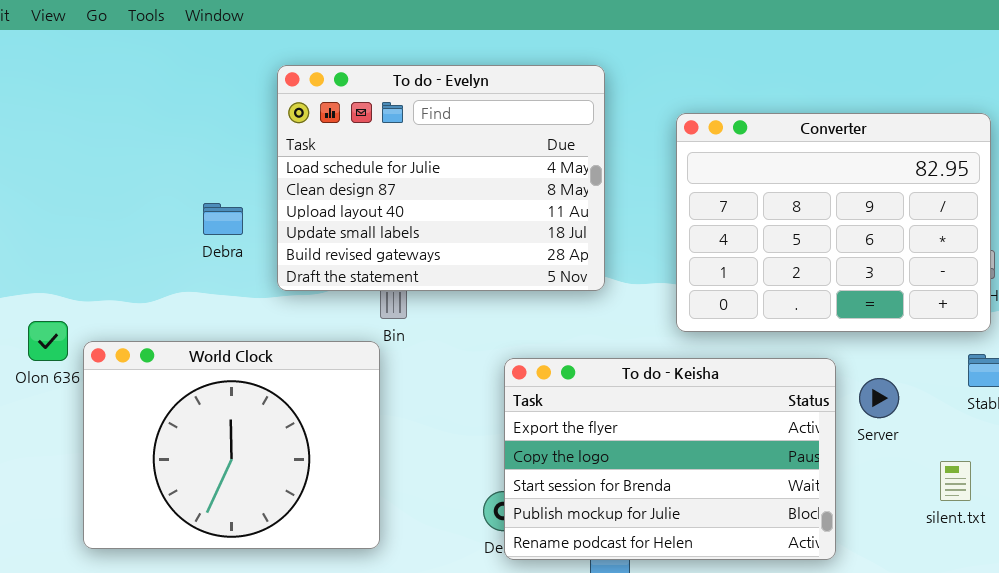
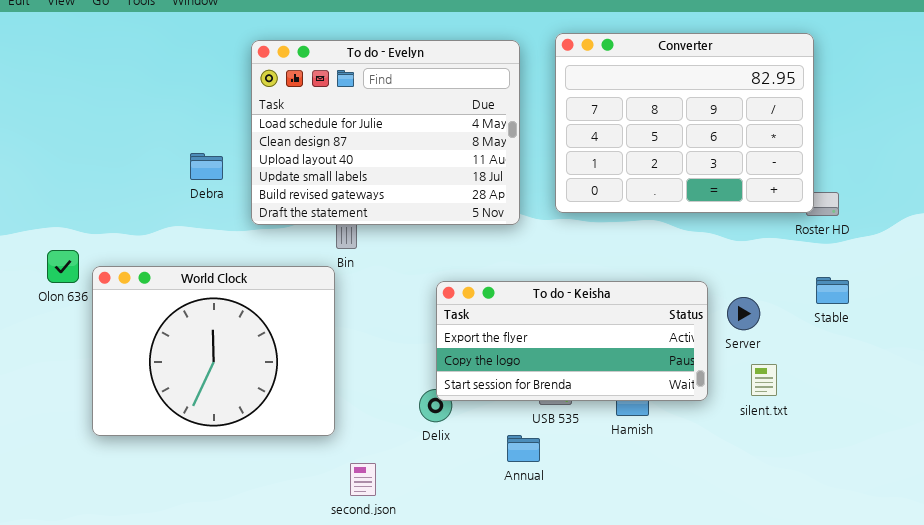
Converter: [676,113,991,332] -> [555,33,814,213], moved
To do - Keisha: [504,358,836,560] -> [436,281,708,401], resized
silent.txt: [940,461,971,501] -> [751,364,777,396], moved

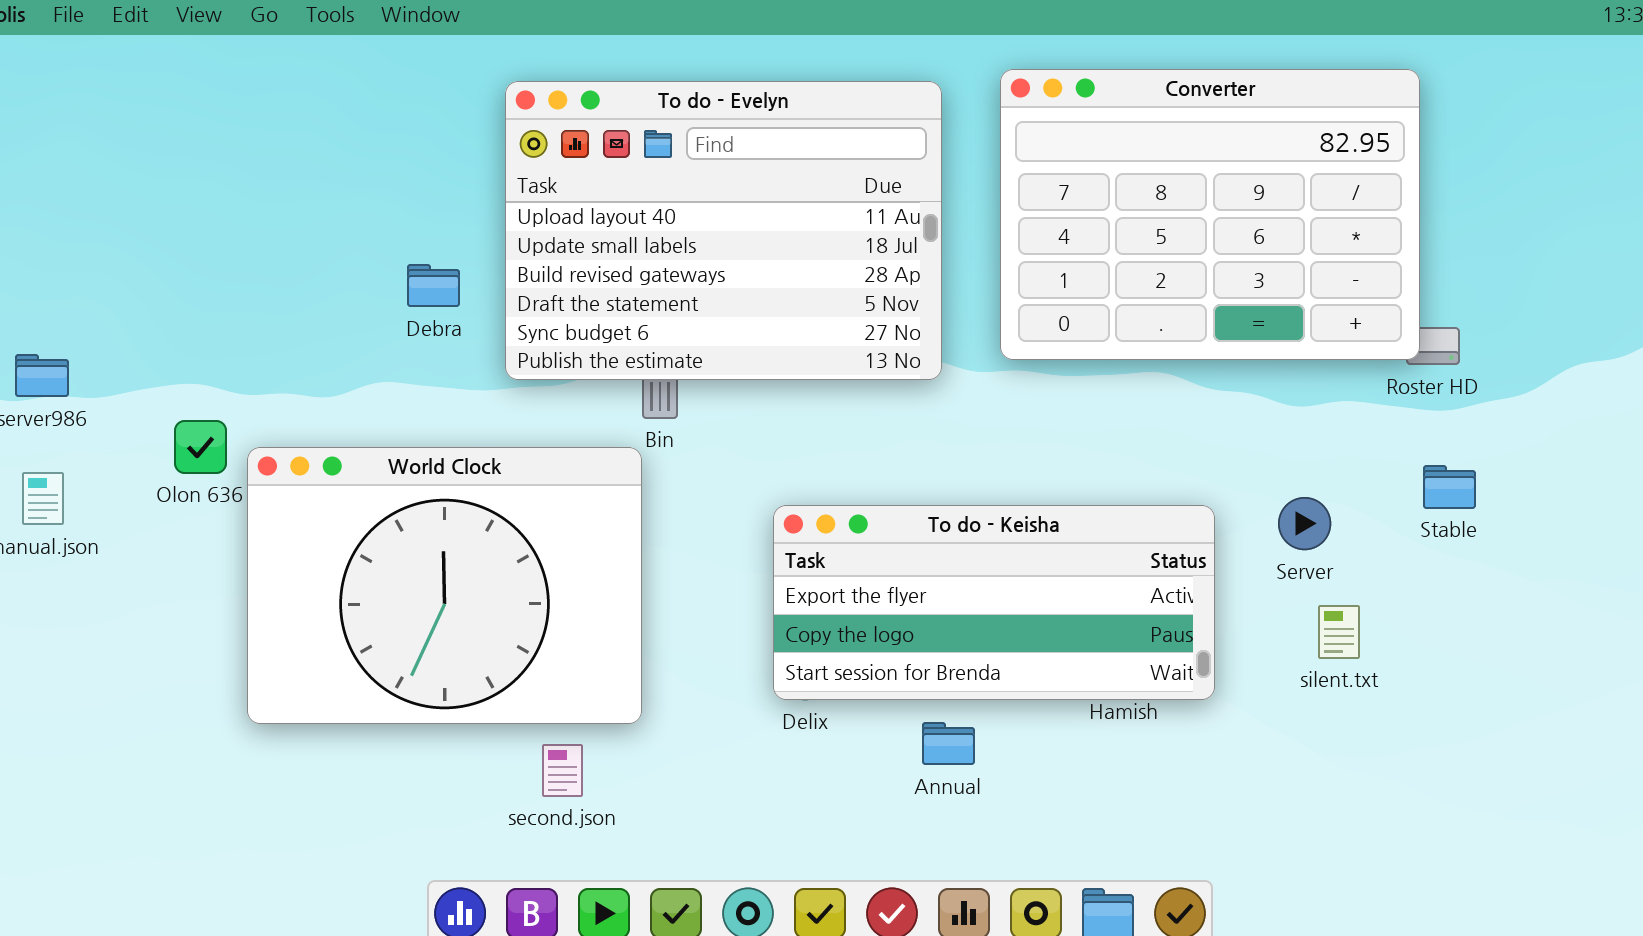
To do - Evelyn: [251,40,520,225] -> [505,81,942,380], scrolled down 2 rows
To do - Keisha: [436,281,708,401] -> [773,505,1215,700], moved
second.json: [350,463,376,496] -> [542,744,583,797], moved

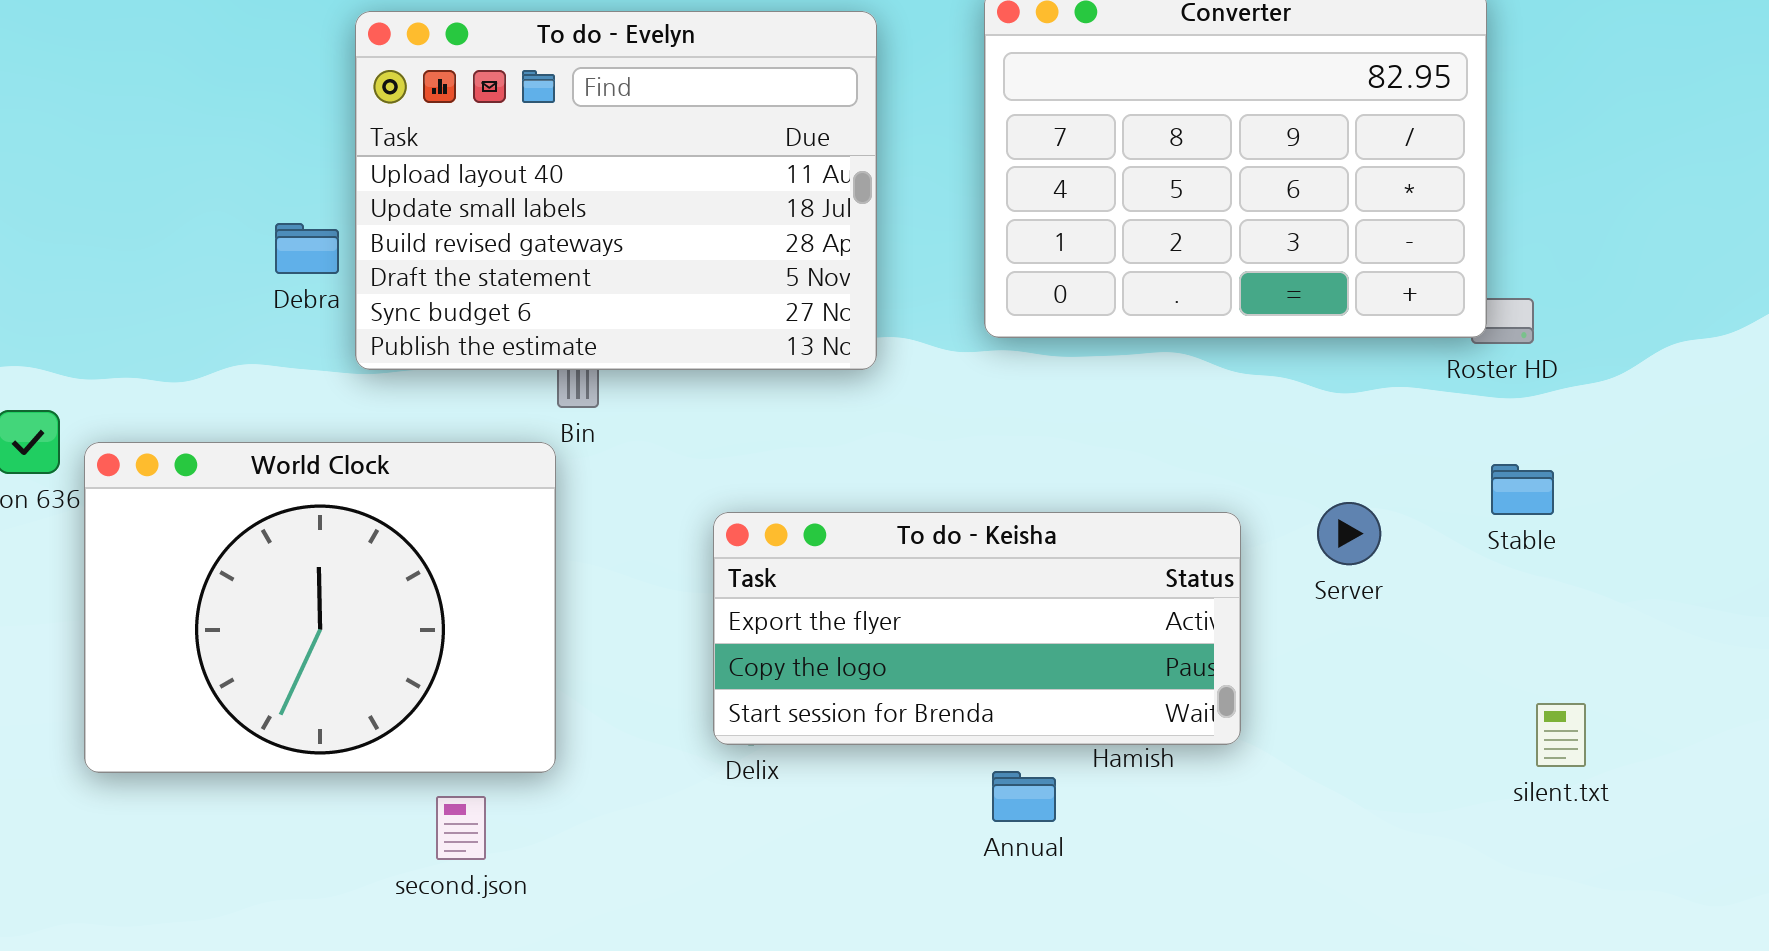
To do - Evelyn: [505,81,942,380] -> [355,11,877,370], moved
silent.txt: [1318,605,1360,659] -> [1536,703,1586,767], moved
Annual: [922,722,975,765] -> [992,771,1056,822], moved

